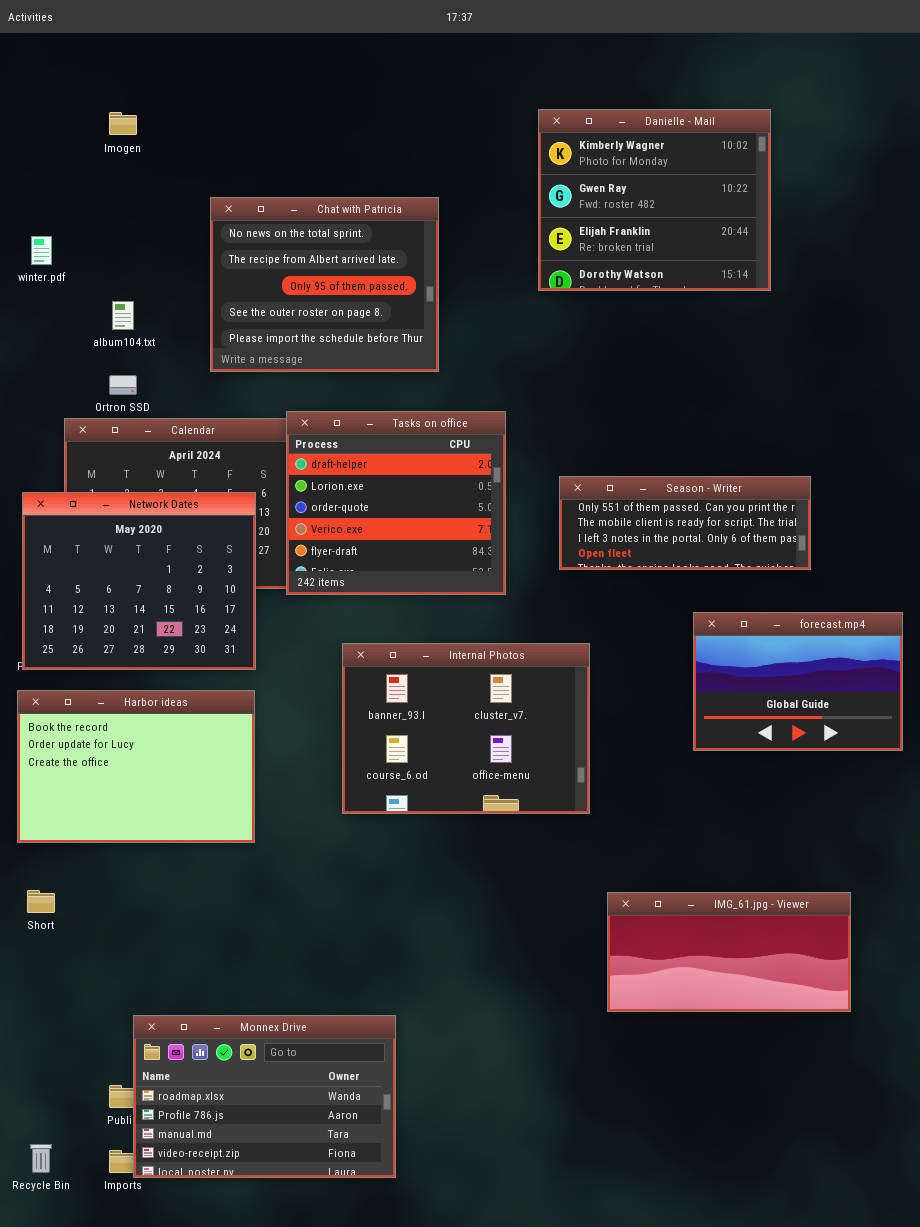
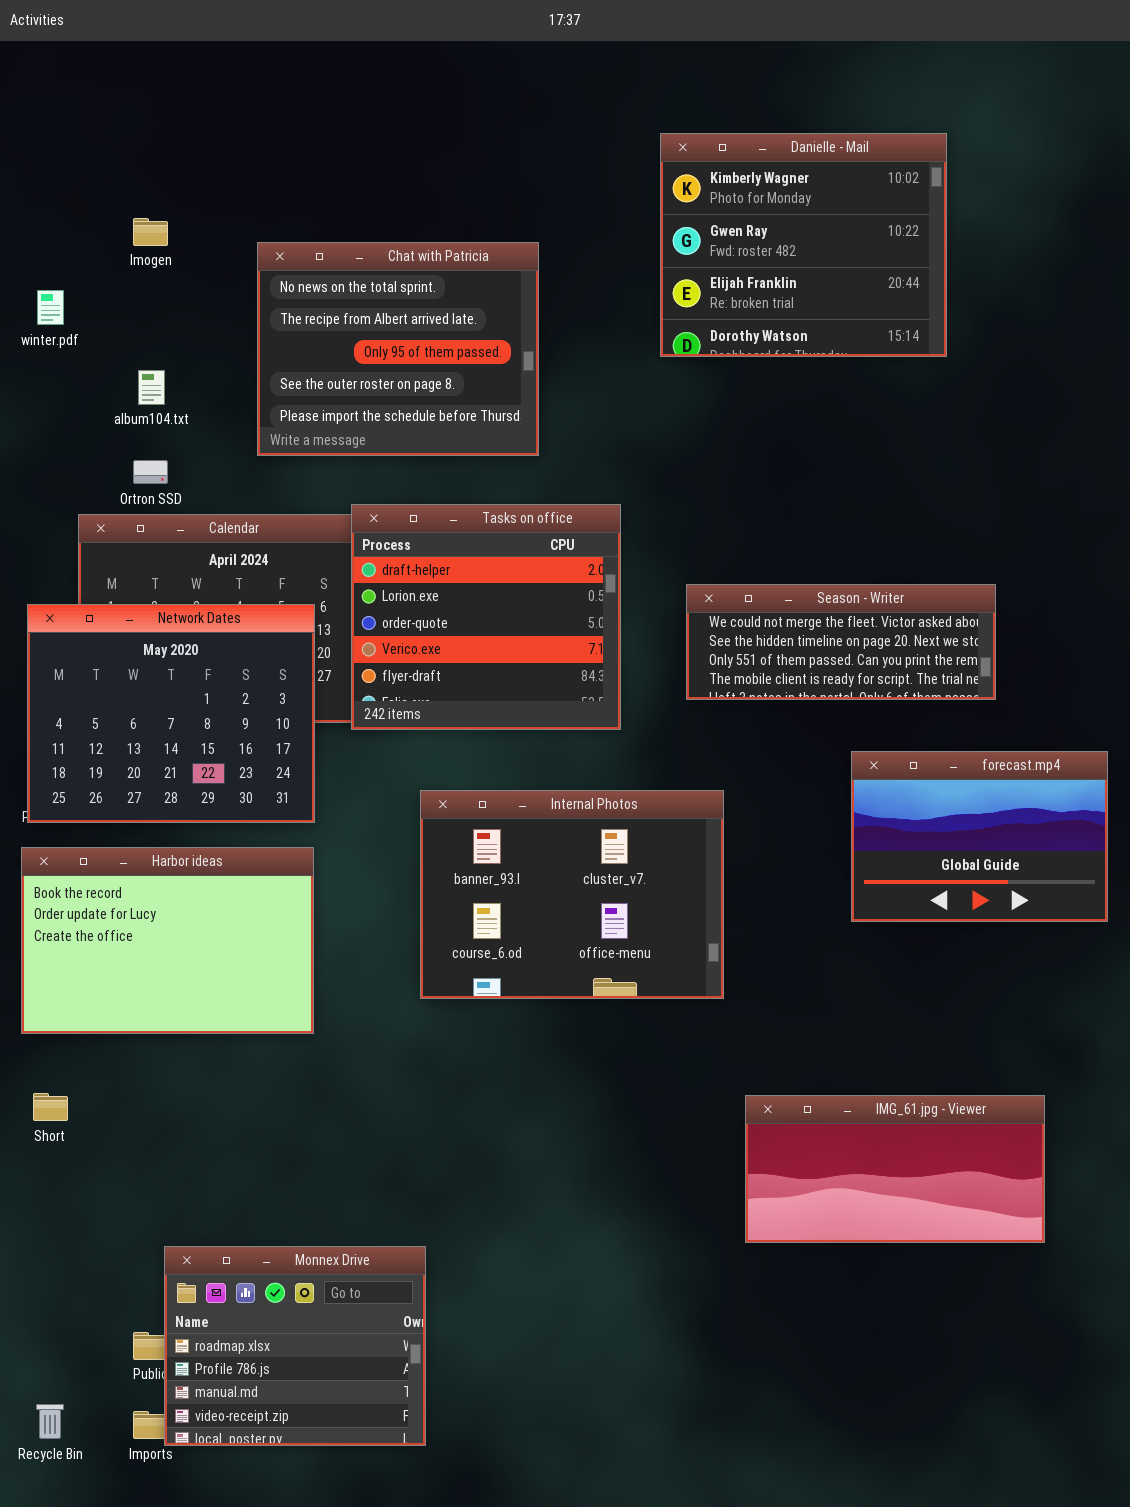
Imogen: [109,112,137,135] -> [133,218,168,246], moved
Season - Writer: [559,476,811,570] -> [686,584,996,700], scrolled up 2 rows
Monnex Drive: [133,1015,396,1178] -> [164,1246,426,1446], resized

